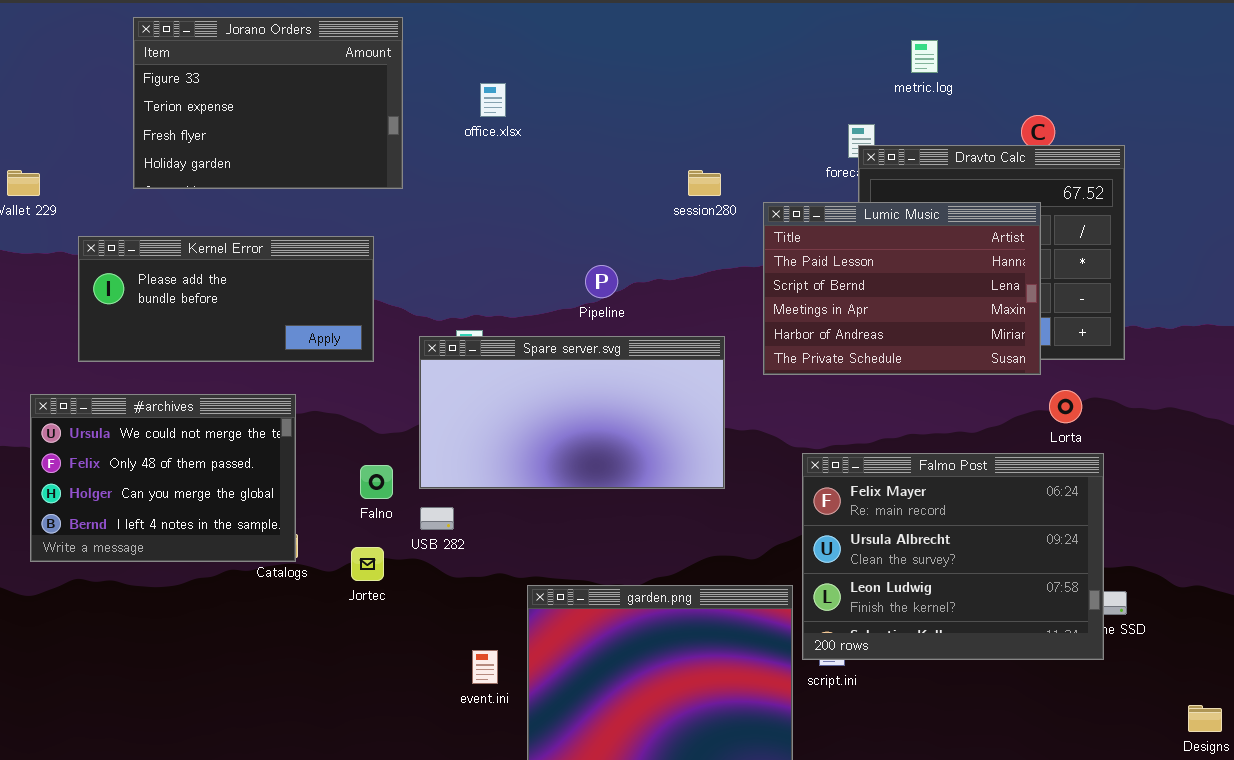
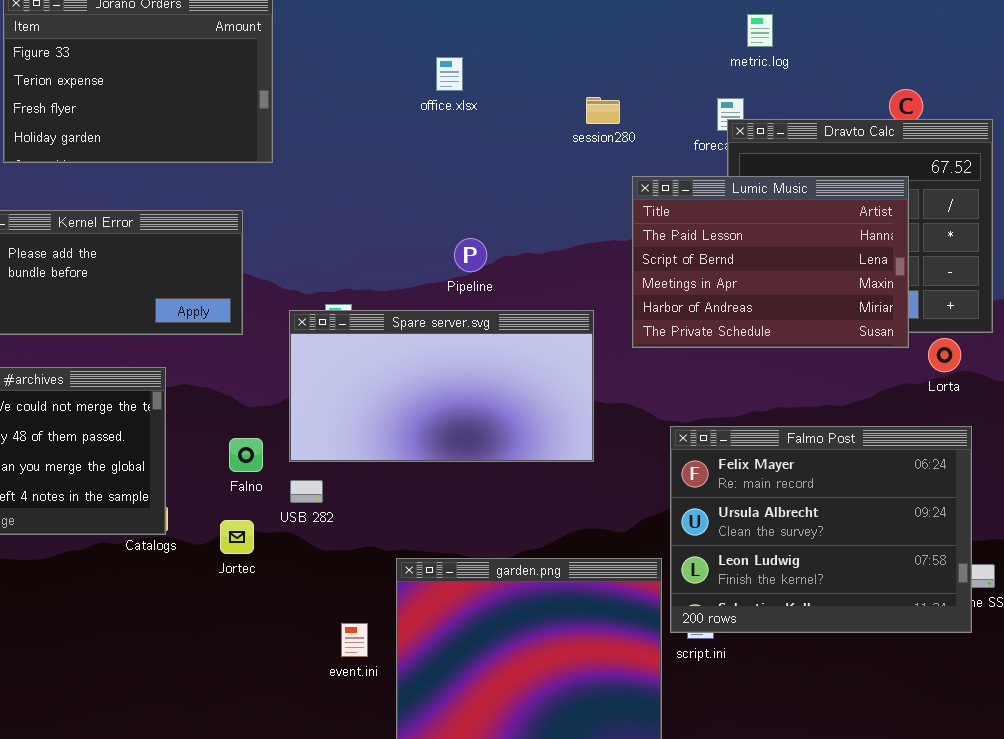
metric.log: [911,40,938,73] -> [747,14,773,47], moved
office.xlsx: [480,83,506,117] -> [436,57,463,91], moved
session280: [688,170,721,196] -> [586,97,620,124], moved
Lorta: [1049,390,1082,423] -> [928,338,961,372], moved

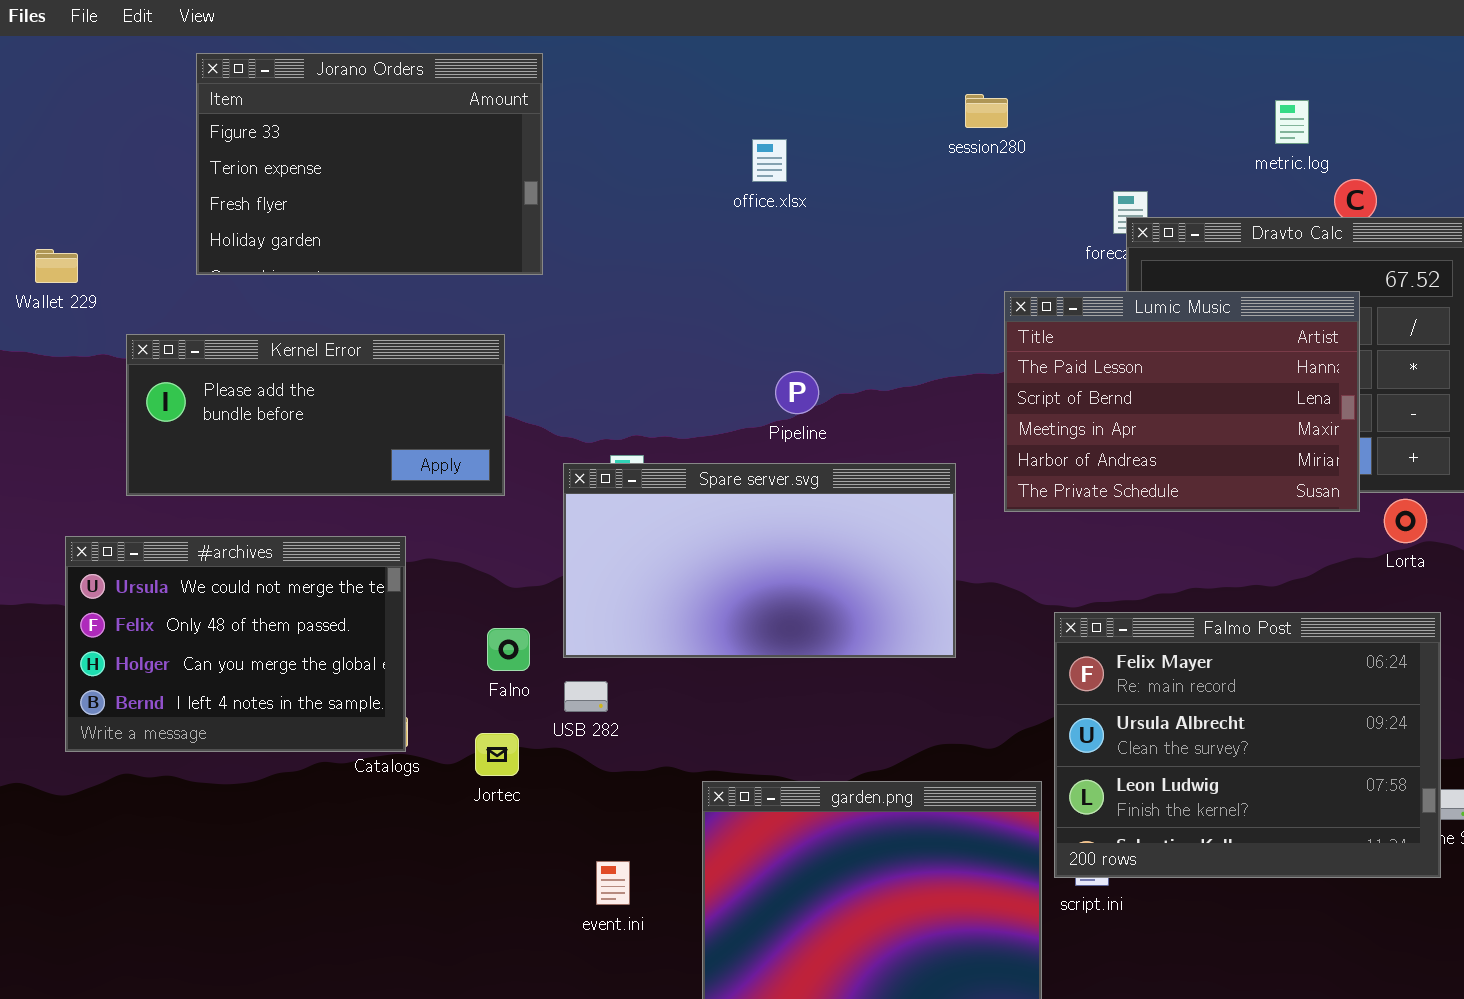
metric.log: [747,14,773,47] -> [1275,100,1309,144], moved
session280: [586,97,620,124] -> [965,94,1008,128], moved
event.ini: [341,623,368,657] -> [596,861,630,905], moved

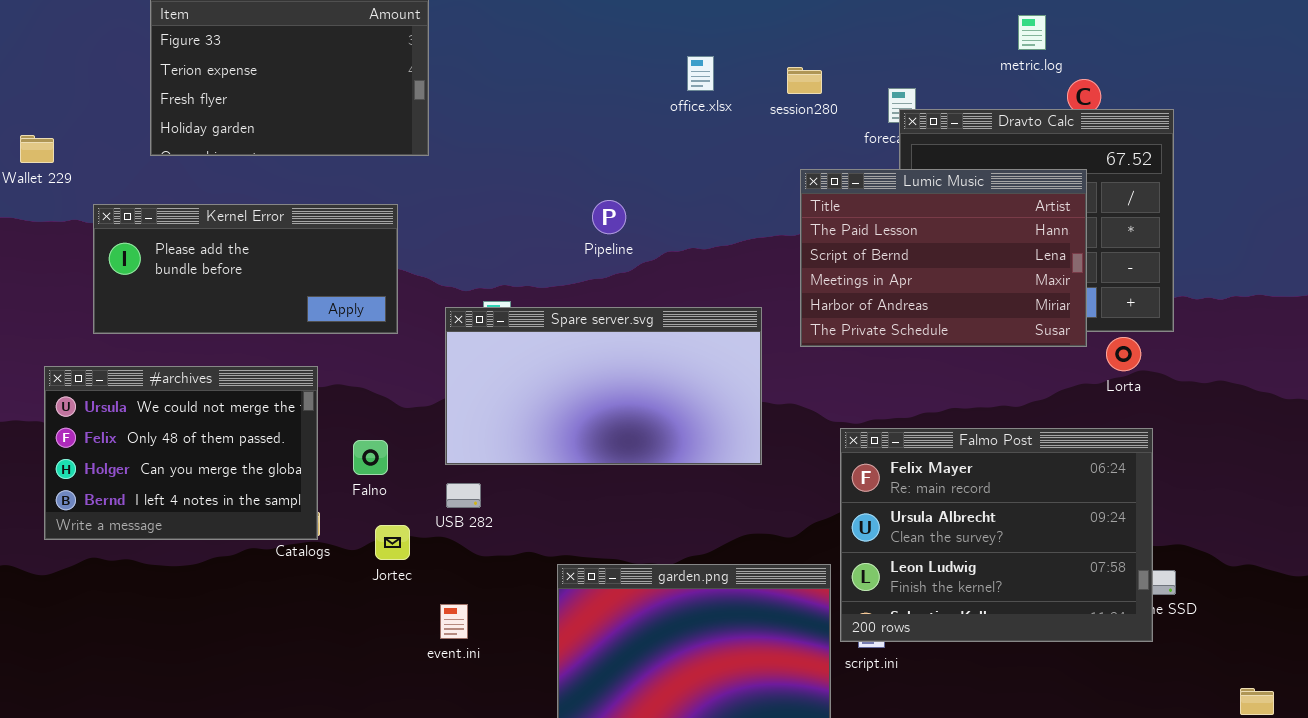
session280: [965,94,1008,128] -> [787,67,822,94], moved
office.xlsx: [752,139,787,182] -> [687,56,714,91], moved
Pipeline: [775,371,819,414] -> [592,200,626,234], moved
Falno: [487,628,530,671] -> [353,440,388,475], moved
event.ini: [596,861,630,905] -> [440,604,468,639], moved

